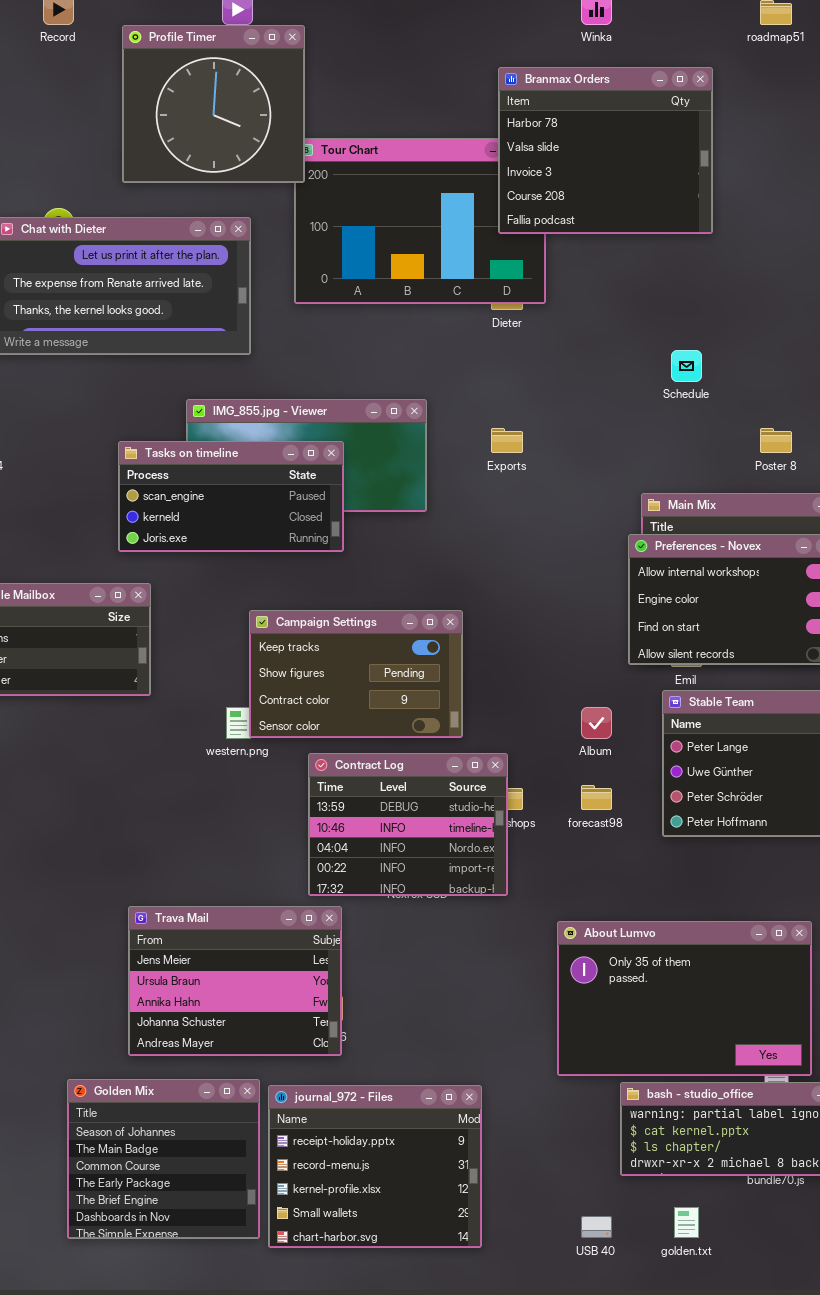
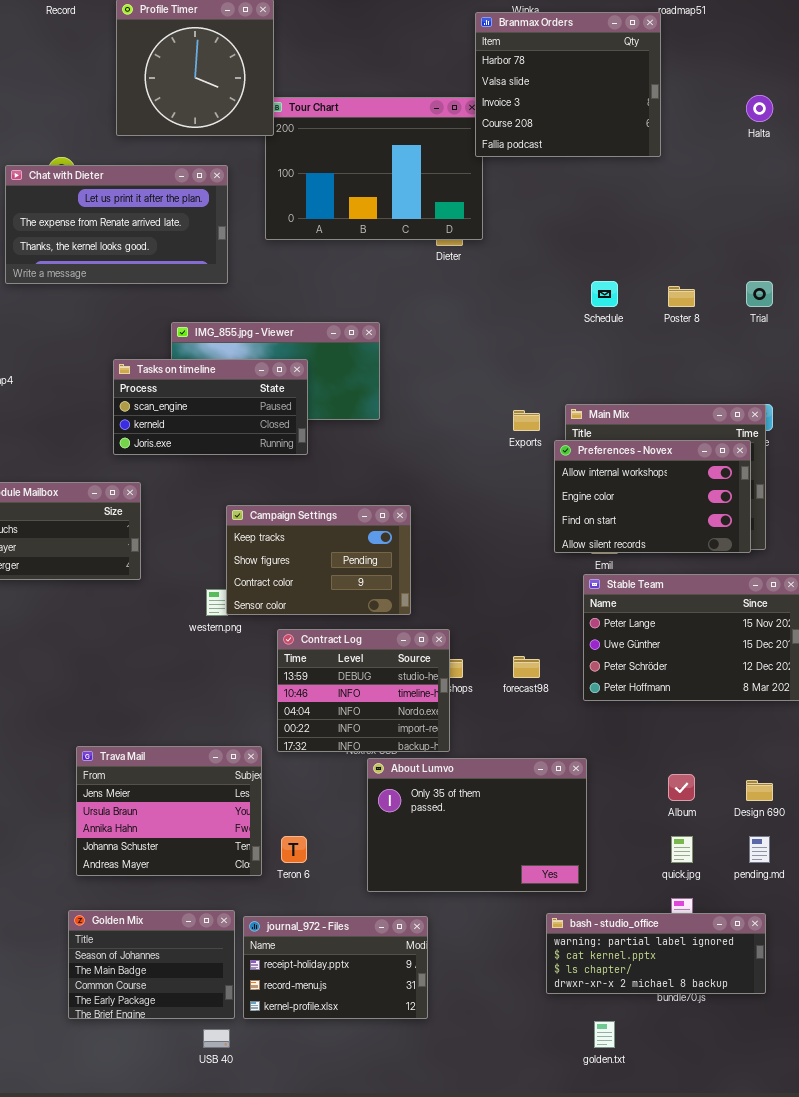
Branmax Orders: [498,67,713,234] -> [475,12,661,157], moved
Exports: [491,428,523,453] -> [513,410,540,431], moved
Poster 8: [760,428,792,453] -> [668,286,695,307], moved
Album: [581,707,612,739] -> [668,774,695,801], moved
Trava Mail: [128,906,342,1056] -> [76,746,262,876], moved
About Lumvo: [557,921,812,1076] -> [367,758,587,892], moved
Golden Mix: [67,1079,260,1239] -> [68,910,235,1019], resized
journal_972 - Files: [268,1085,482,1248] -> [243,916,428,1019], resized
USB 40: [581,1216,612,1238] -> [203,1029,230,1048], moved

